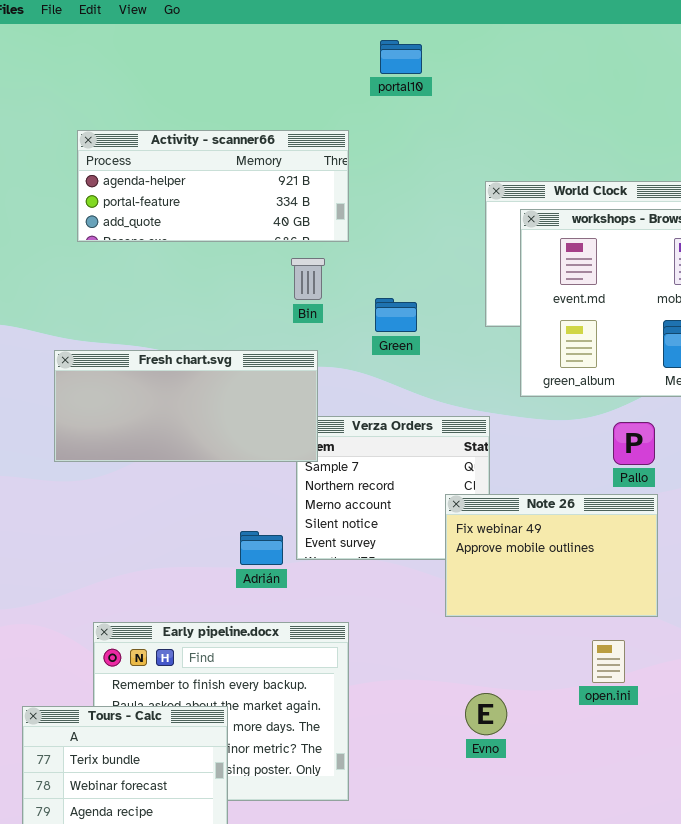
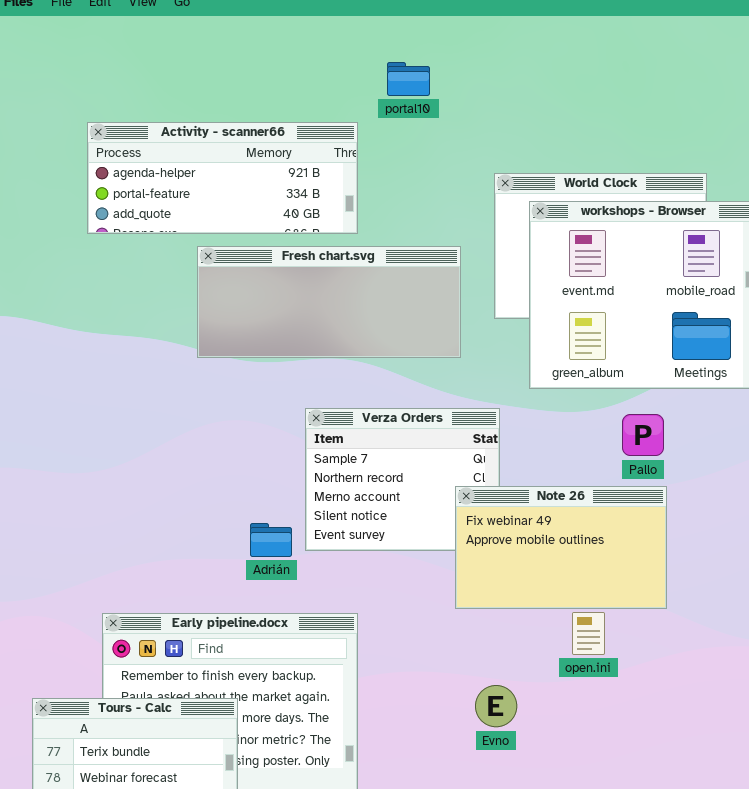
portal10: [380,40,422,74] -> [387,62,430,96], moved
Fresh chart.svg: [54,350,318,462] -> [197,246,461,358], moved
open.ini: [592,640,625,683] -> [572,612,605,655], moved

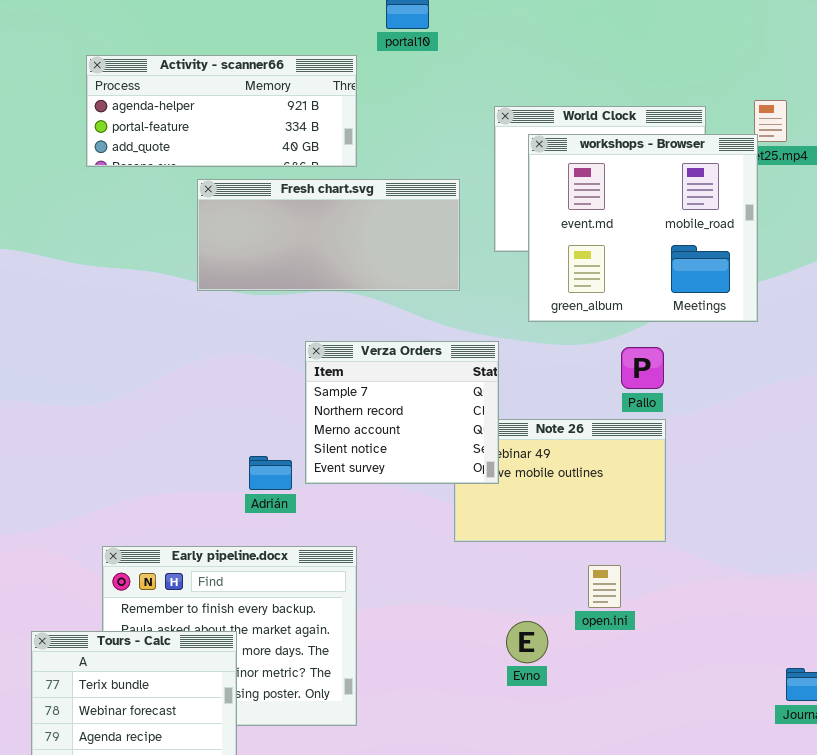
Verza Orders: [305,408,500,551] -> [305,341,499,484], raised
open.ini: [572,612,605,655] -> [588,565,621,608], moved
Evno: [475,685,517,727] -> [506,621,548,663], moved

